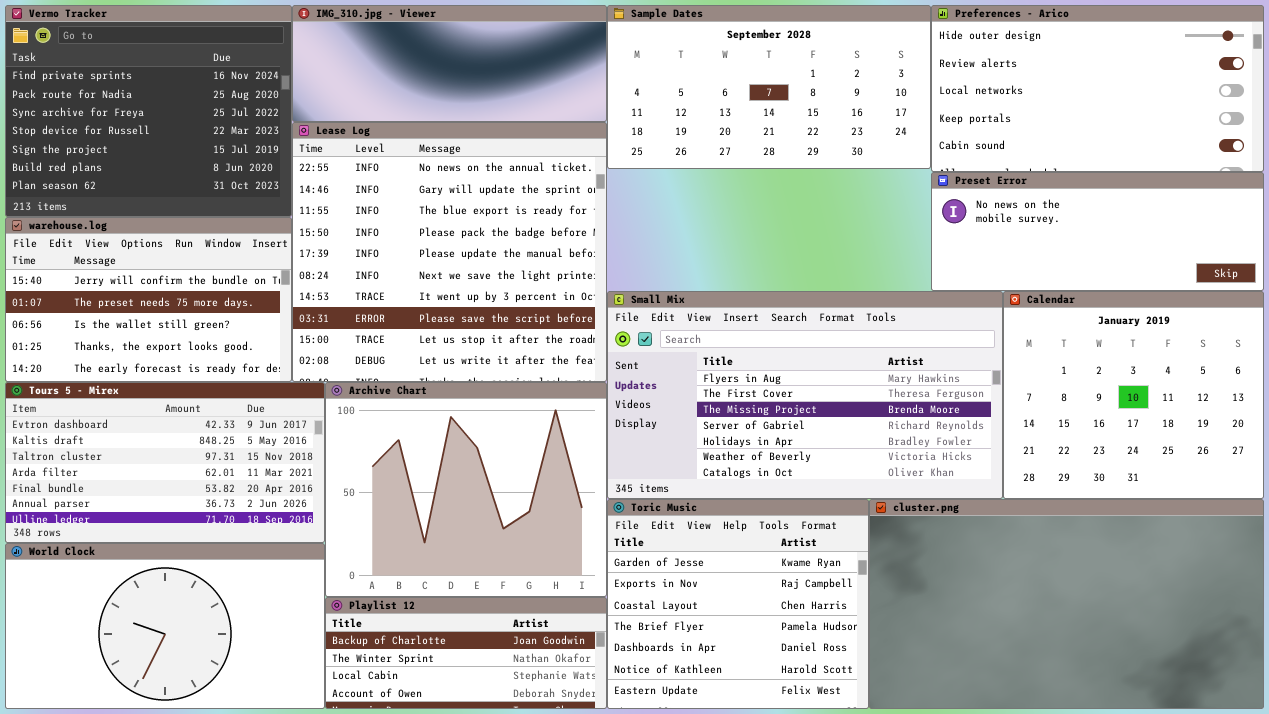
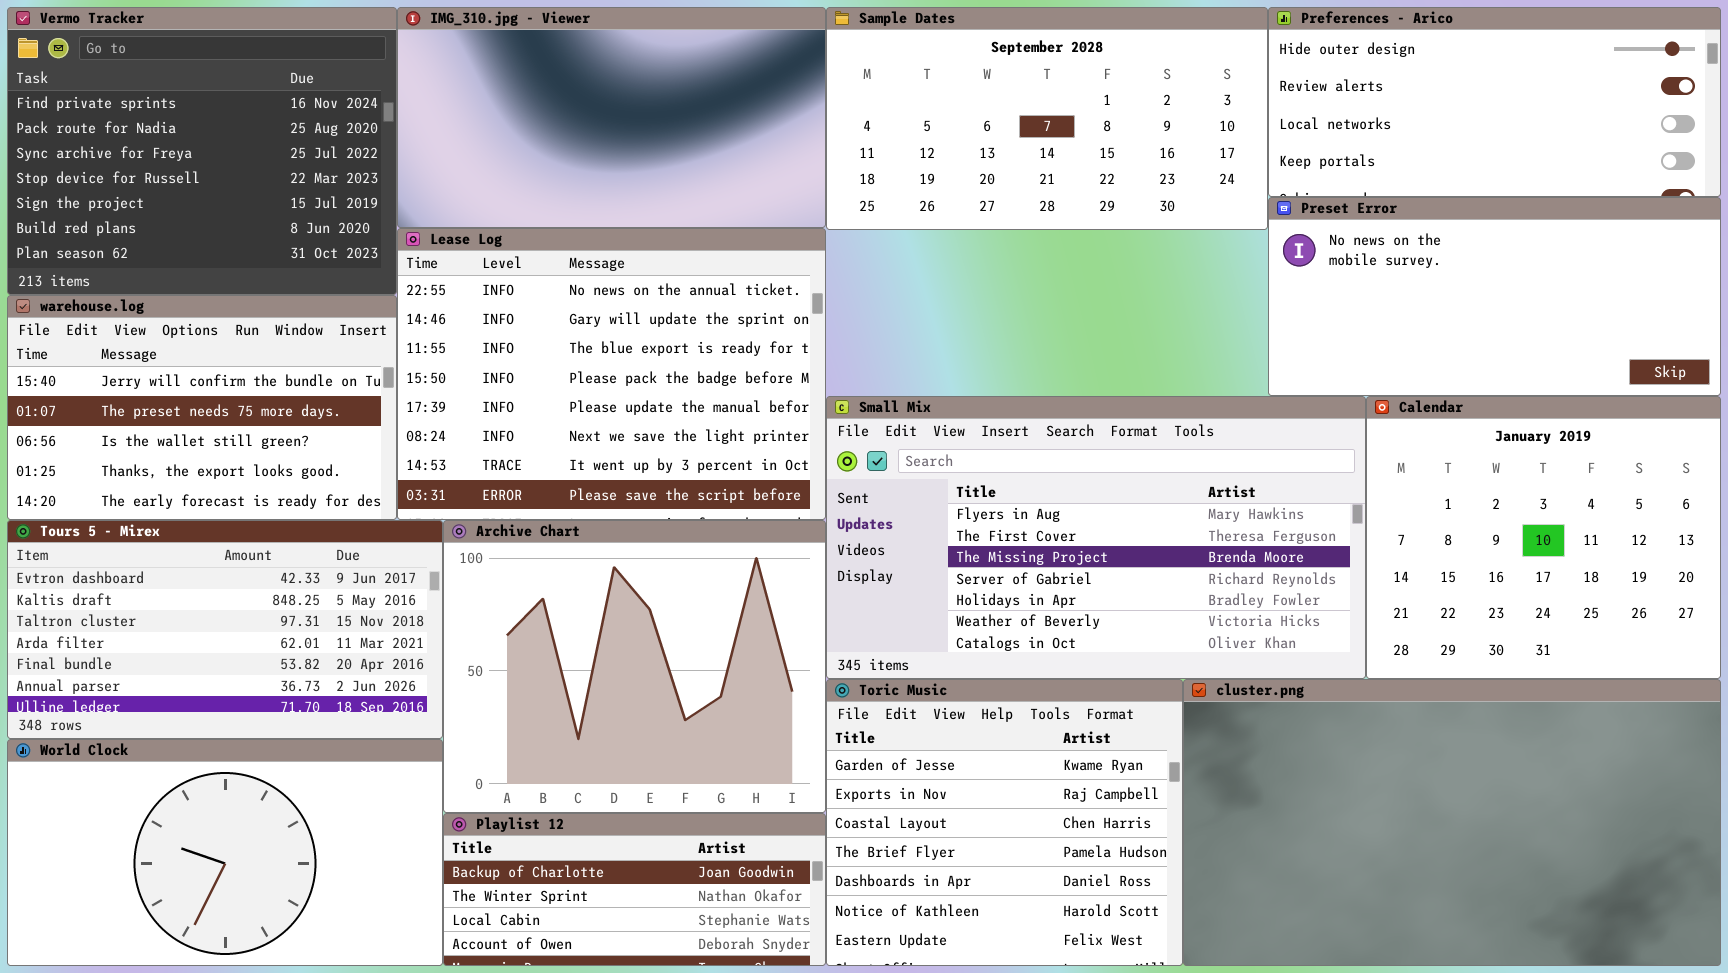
IMG_310.jpg - Viewer: [292,5,607,122] -> [397,7,826,228], resized
Preferences - Arico: [931,5,1264,172] -> [1268,7,1721,197], resized
Lease Log: [292,122,607,382] -> [397,228,826,520], resized
Preset Error: [931,172,1264,291] -> [1268,197,1721,396], resized

